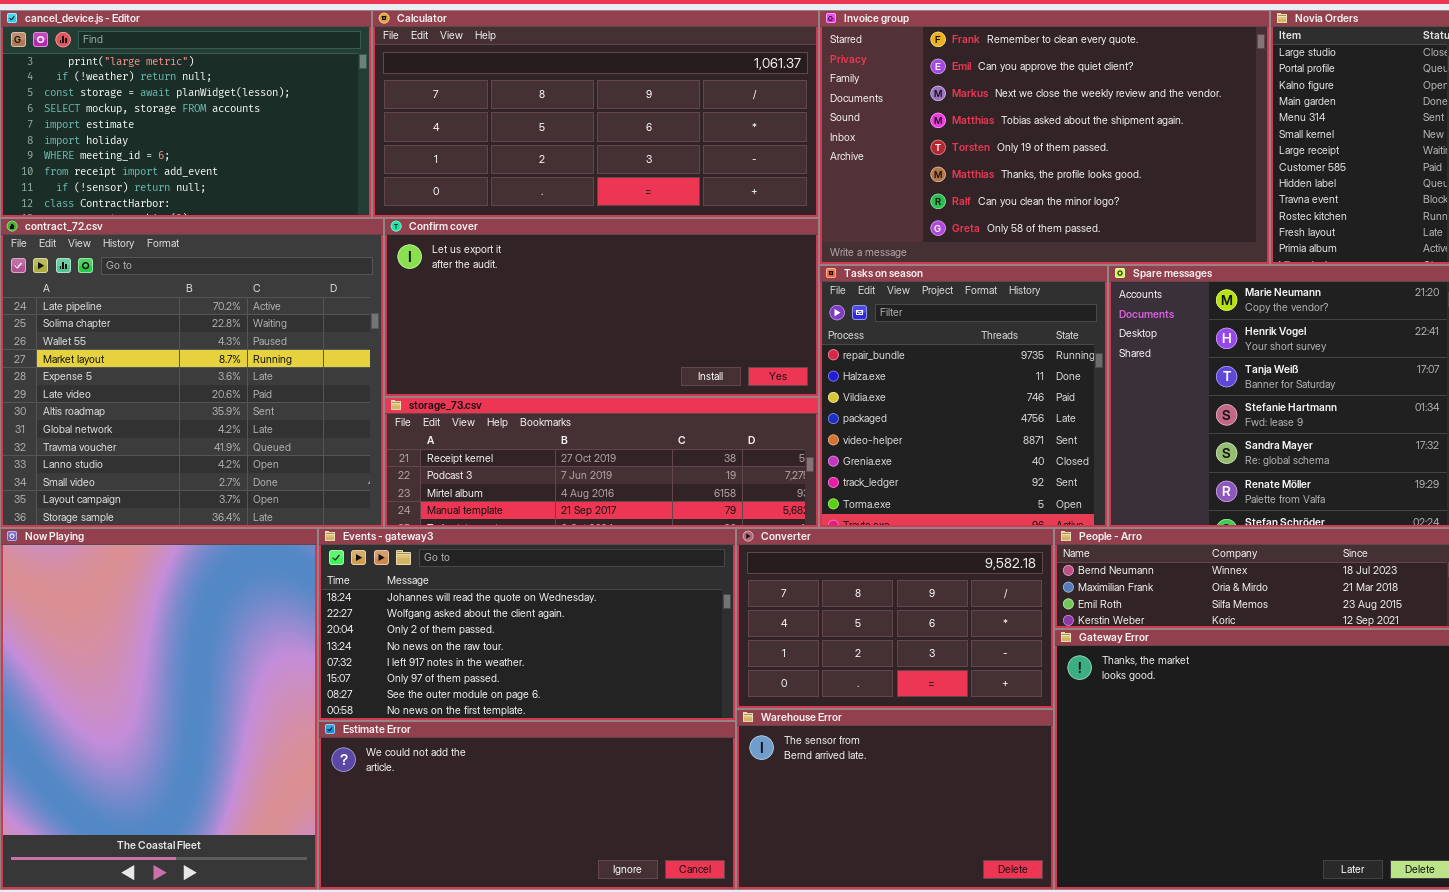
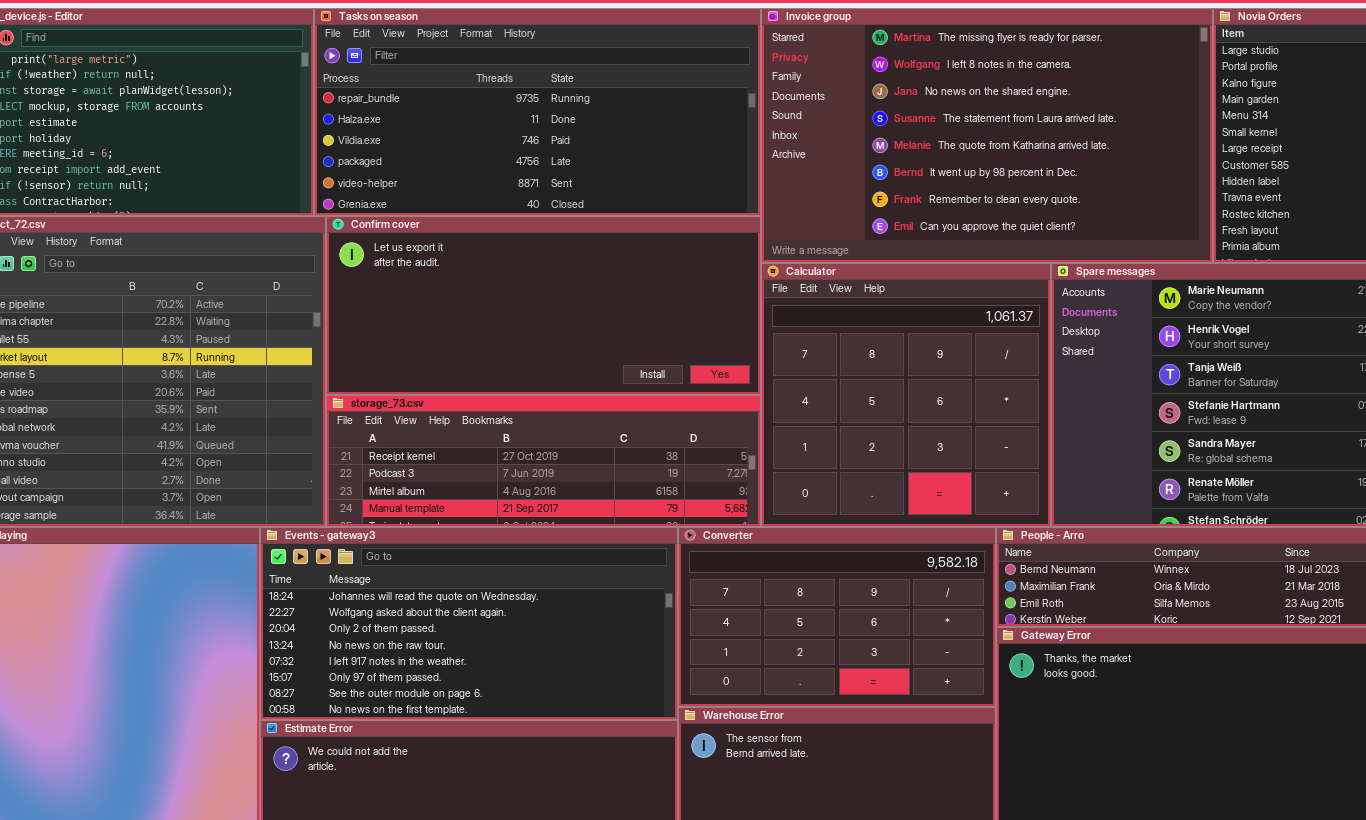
Calculator: [372,10,819,218] -> [761,263,1051,527], moved, resized
Invoice group: [819,10,1270,265] -> [761,8,1213,263], scrolled up 6 rows
Tasks on season: [819,265,1108,528] -> [314,8,761,216], moved, resized

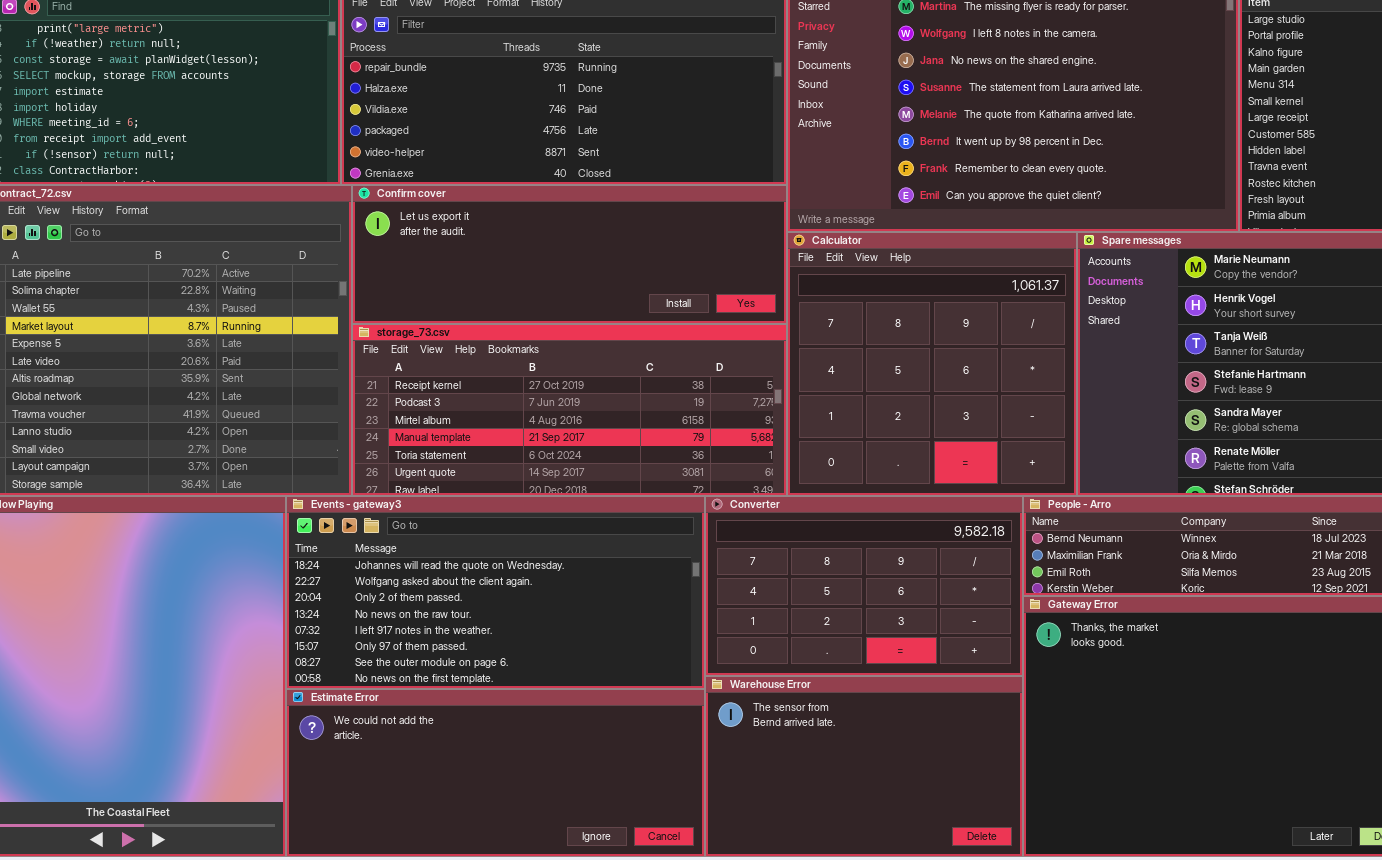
Confirm cover: [326,216,761,395] -> [352,185,787,324], resized
storage_73.csv: [326,395,761,527] -> [352,324,787,496], resized

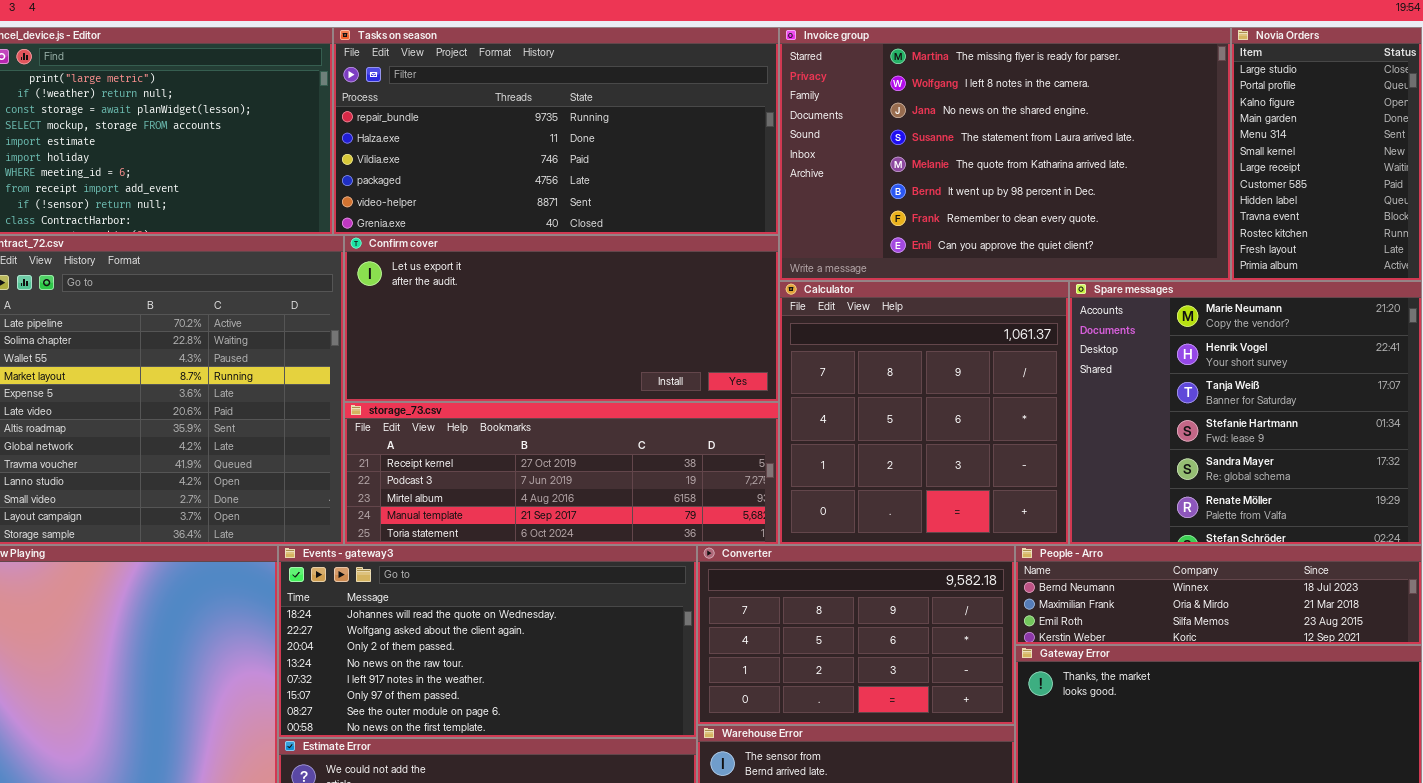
Confirm cover: [352,185,787,324] -> [344,235,779,402], resized
storage_73.csv: [352,324,787,496] -> [344,402,779,545], resized

